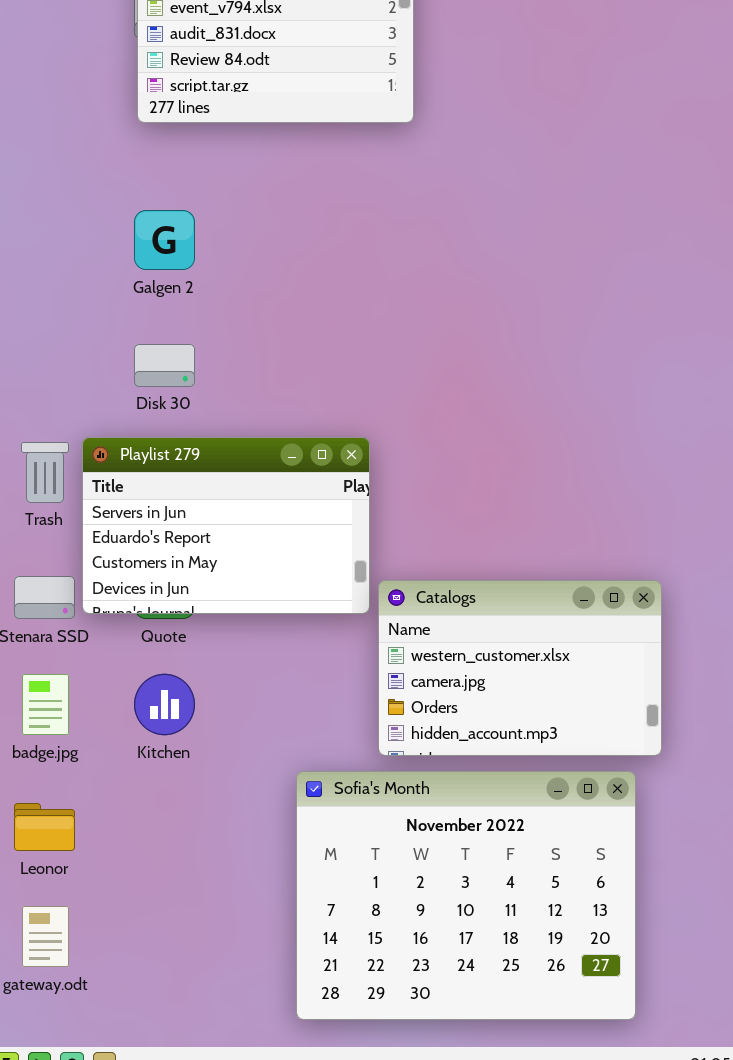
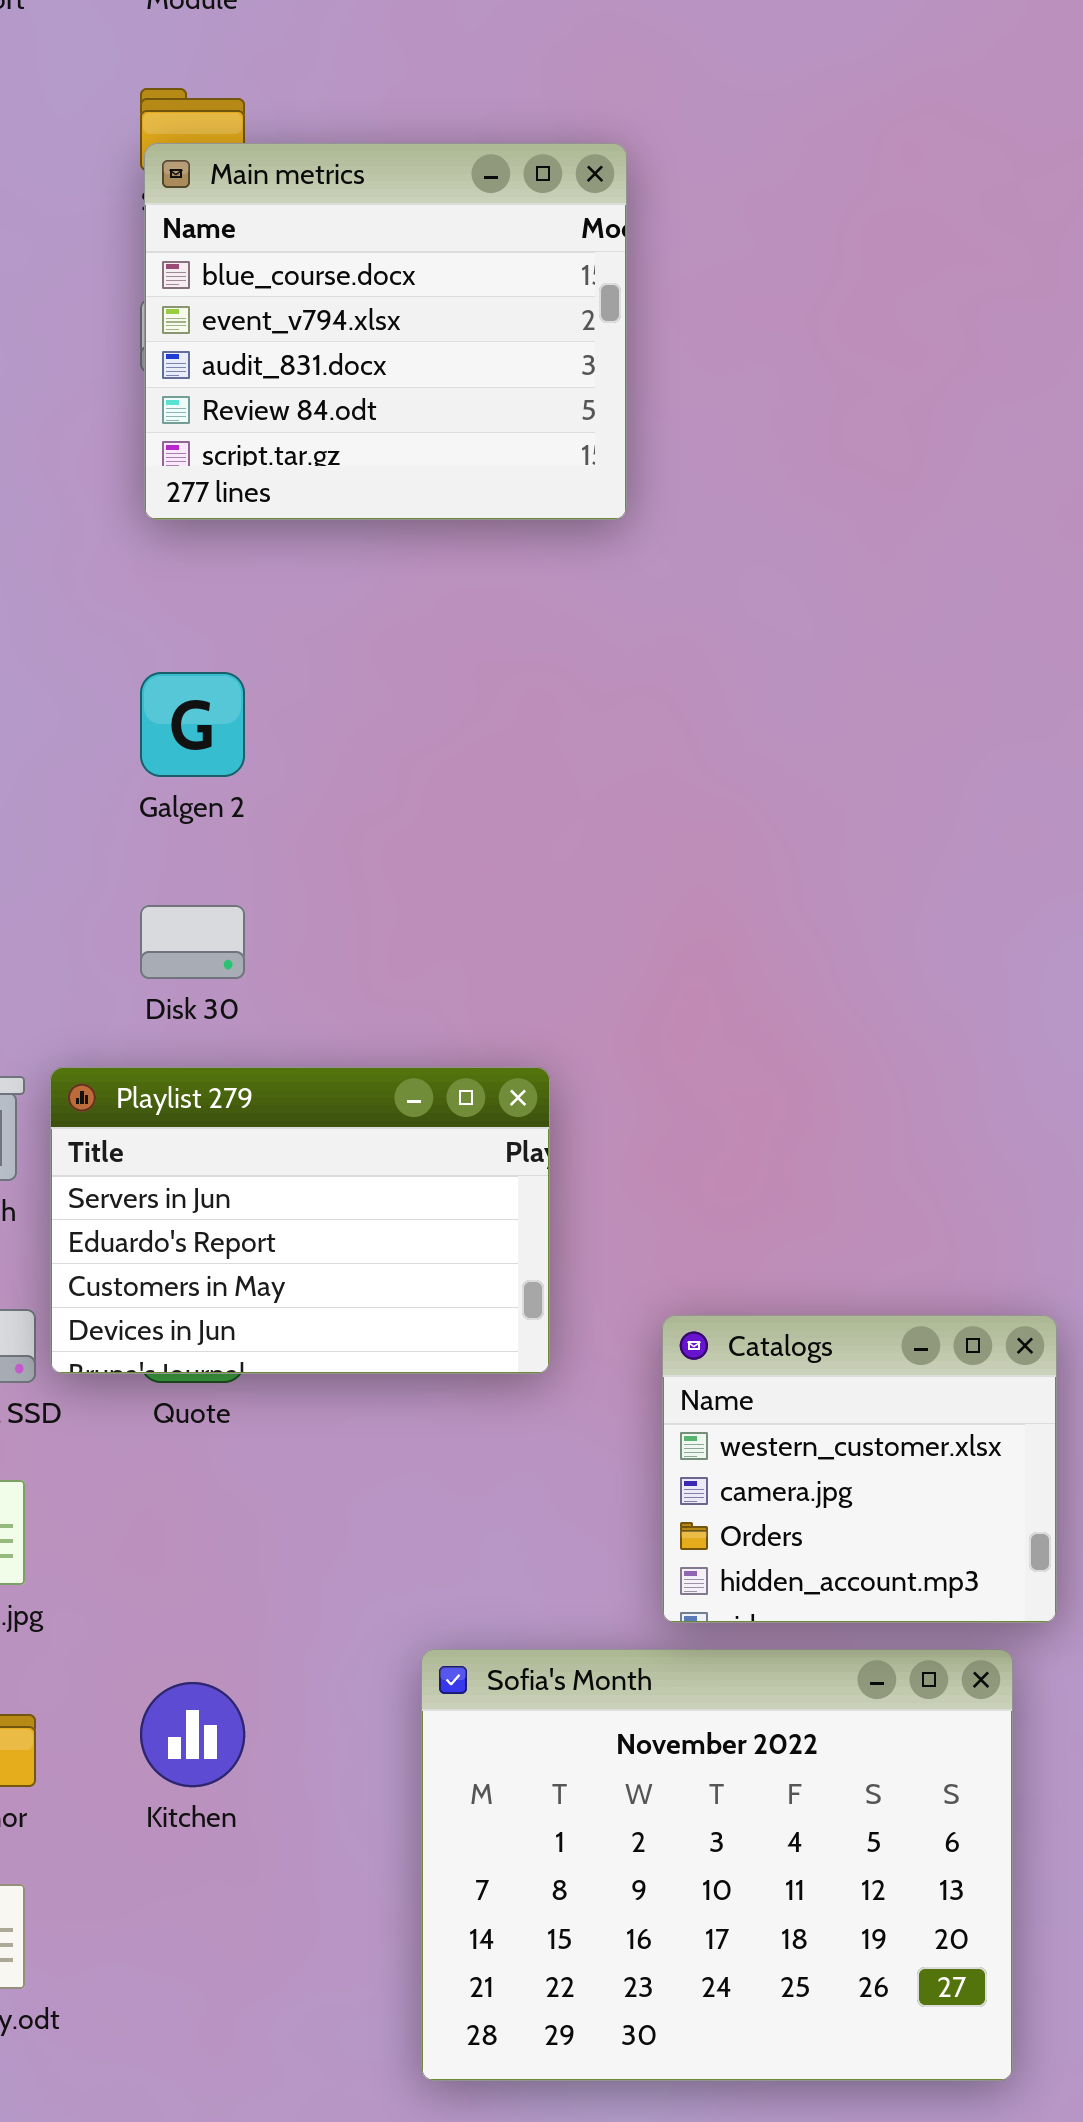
Catalogs: [378,580,662,756] -> [662,1315,1057,1623], resized
Kitchen: [134,674,195,735] -> [140,1682,245,1787], moved

